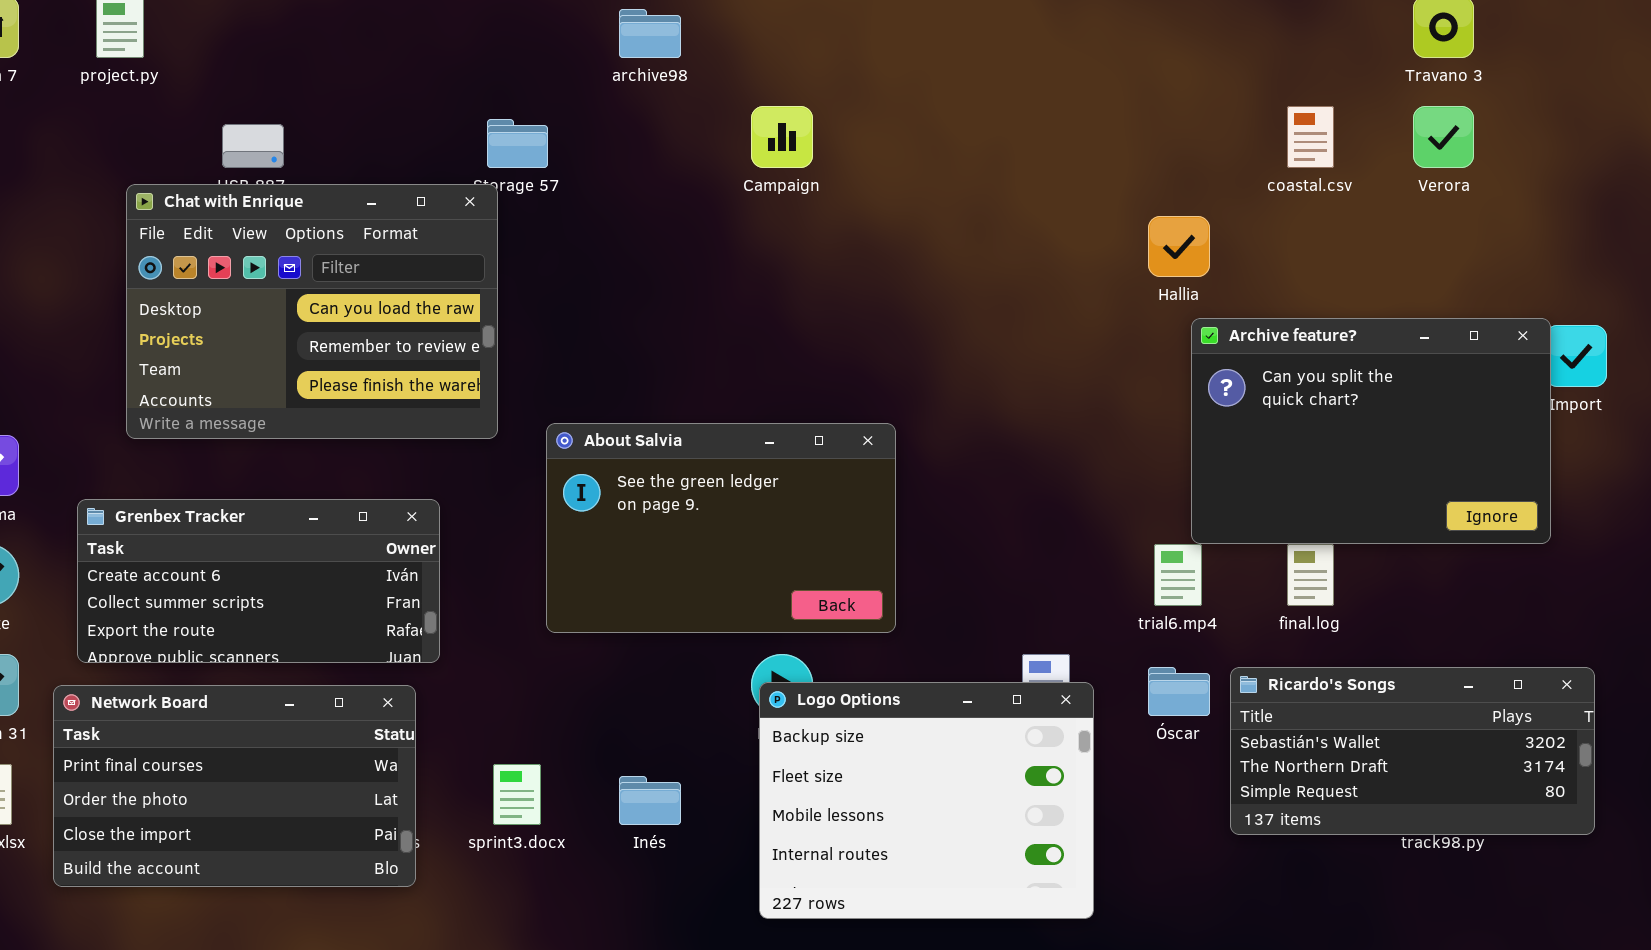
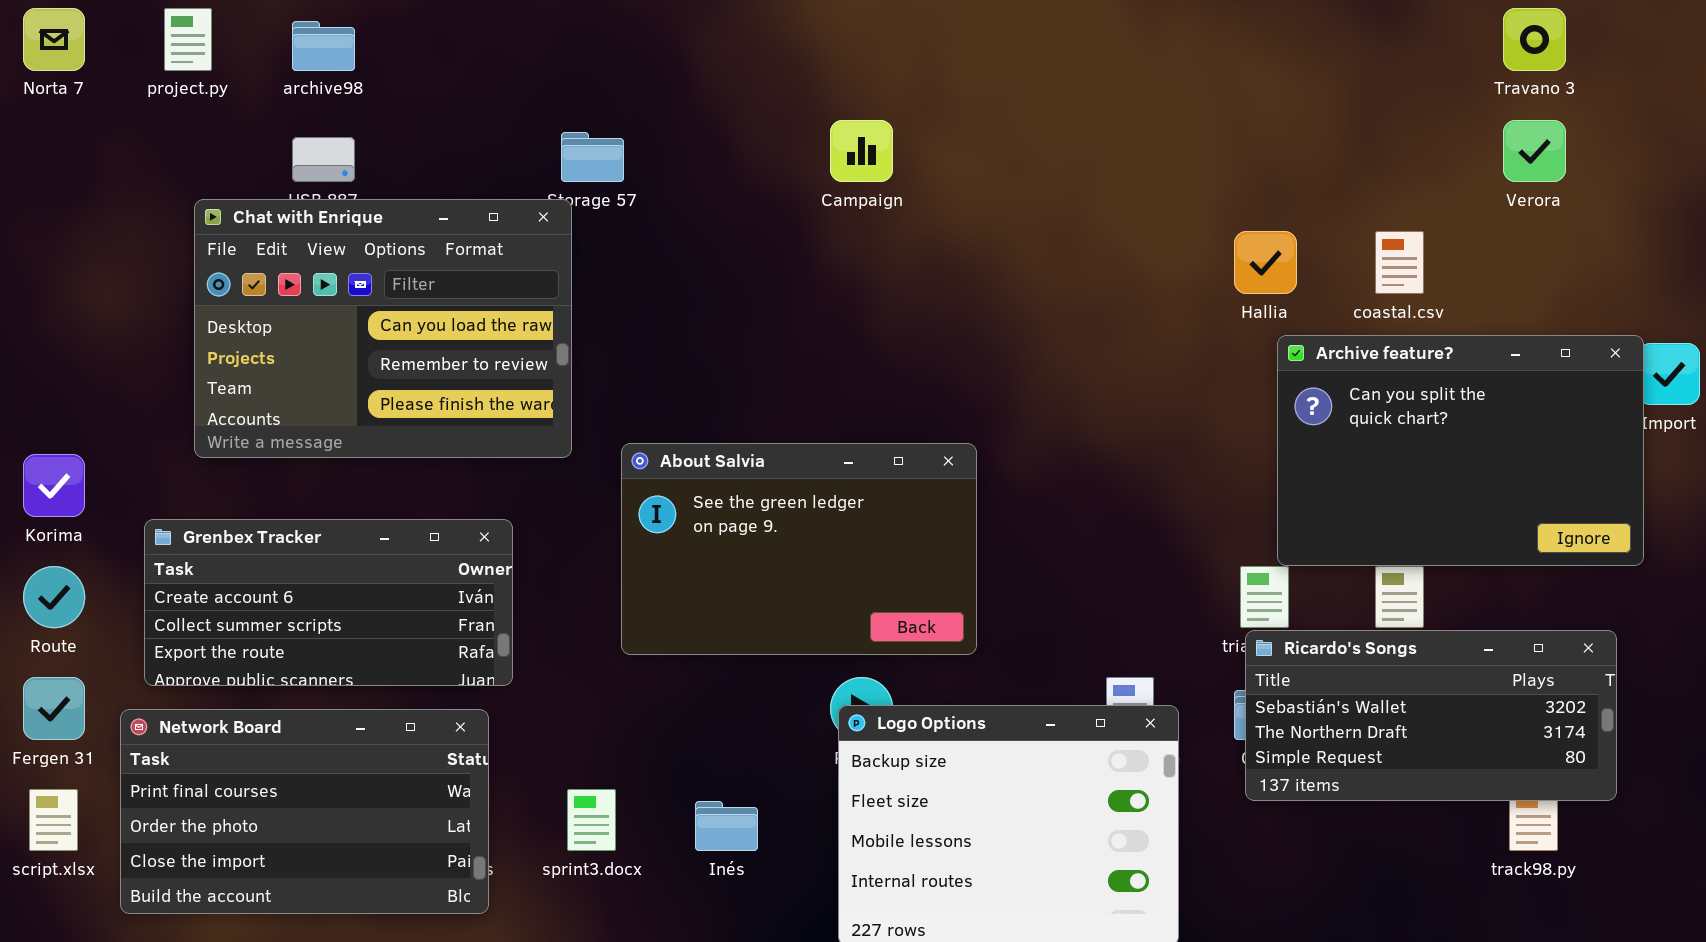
archive98: [619,9,681,58] -> [292,21,355,71], moved
coastal.csv: [1287,106,1334,168] -> [1375,231,1424,294], moved
Ricardo's Songs: [1230,667,1595,835] -> [1245,630,1617,801], moved

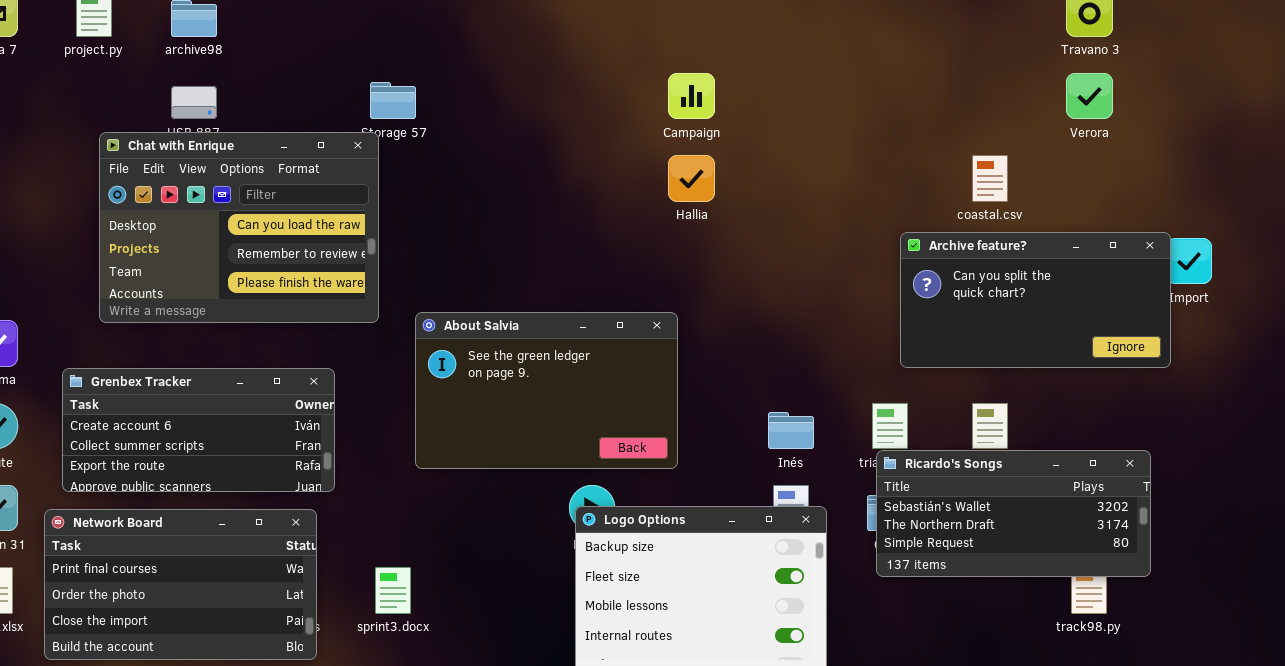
Campaign: [830,120,893,182] -> [668,73,715,119], moved
Hallia: [1234,231,1297,294] -> [668,155,715,202], moved
Archive feature?: [1277,335,1644,566] -> [900,232,1171,368], resized
Inés: [695,801,758,851] -> [768,412,814,449], moved

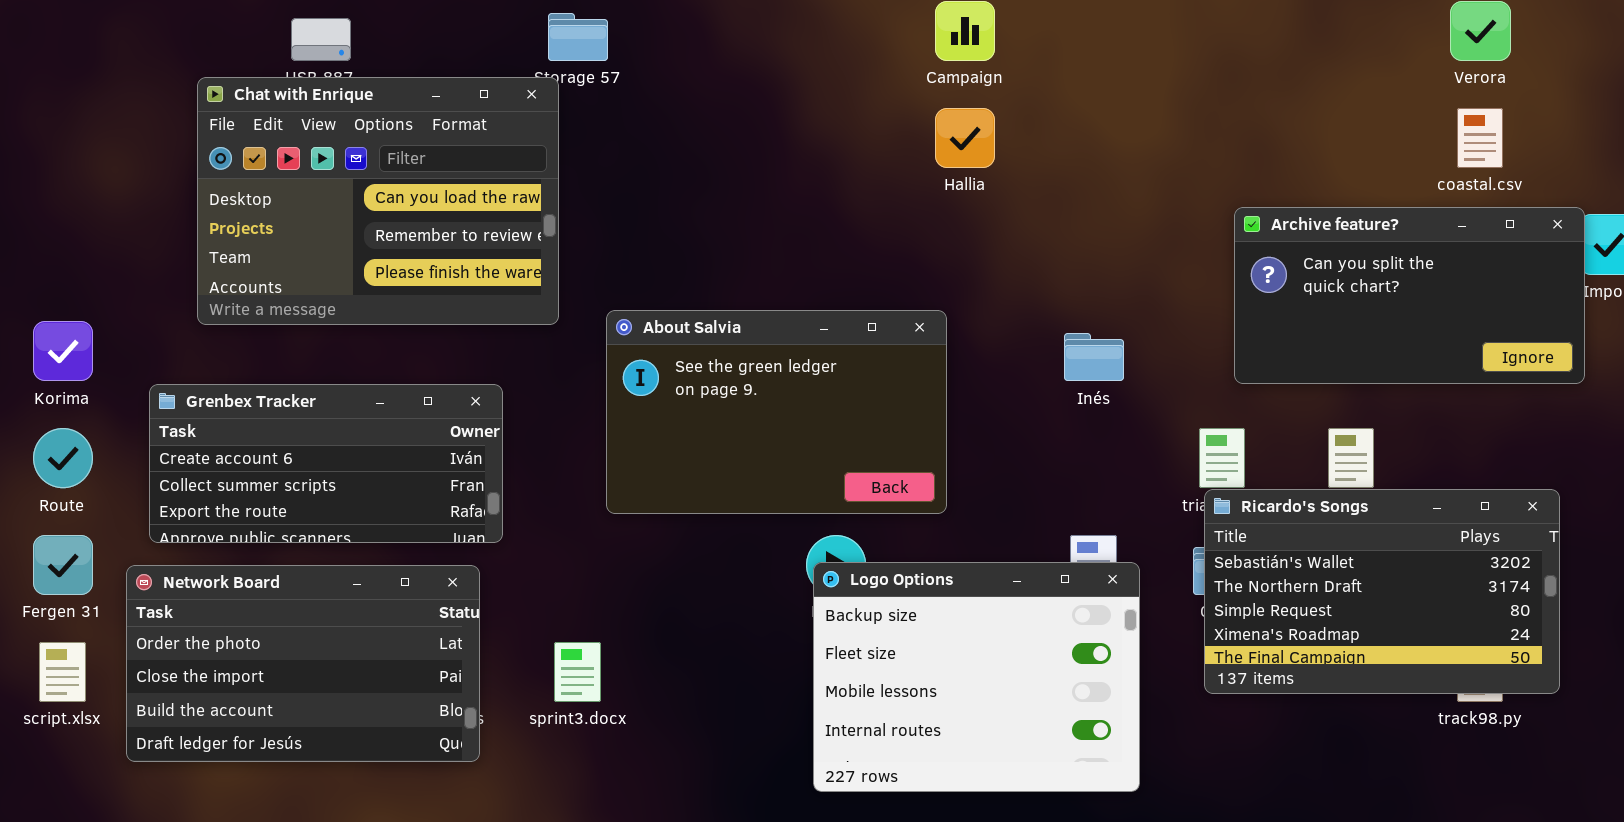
coastal.csv: [972,155,1008,202] -> [1457,108,1503,168], moved
Inés: [768,412,814,449] -> [1064,333,1124,381], moved
Ricardo's Songs: [876,450,1151,577] -> [1204,489,1560,694], resized
Network Board: [44,509,317,660] -> [126,565,480,762], scrolled down 1 row

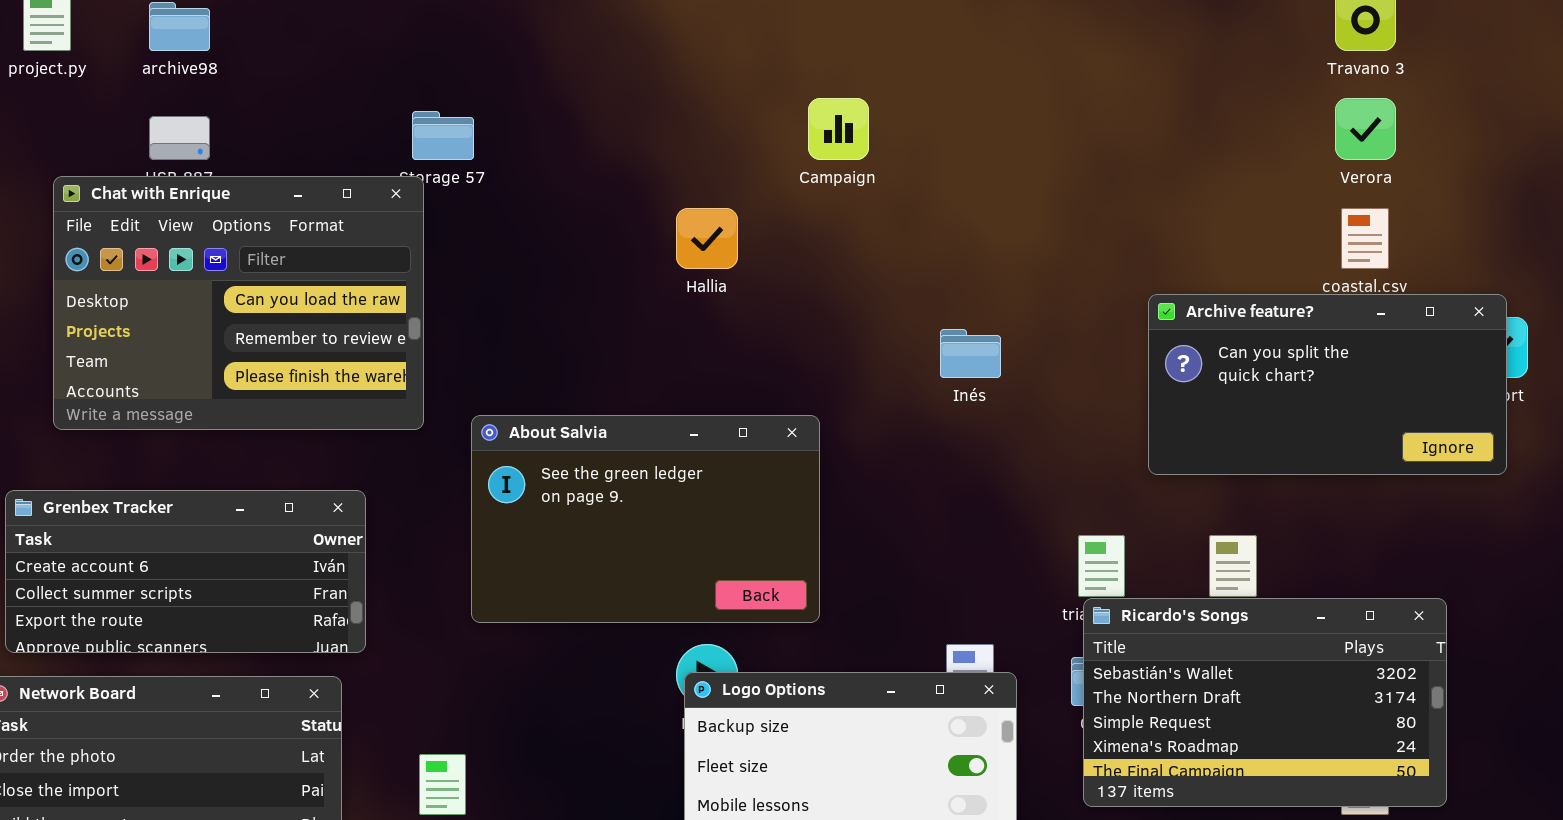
Hallia: [935,108,995,168] -> [676,208,738,269], moved
Archive feature?: [1234,207,1585,384] -> [1148,294,1507,475], moved
Inés: [1064,333,1124,381] -> [940,329,1001,378], moved

